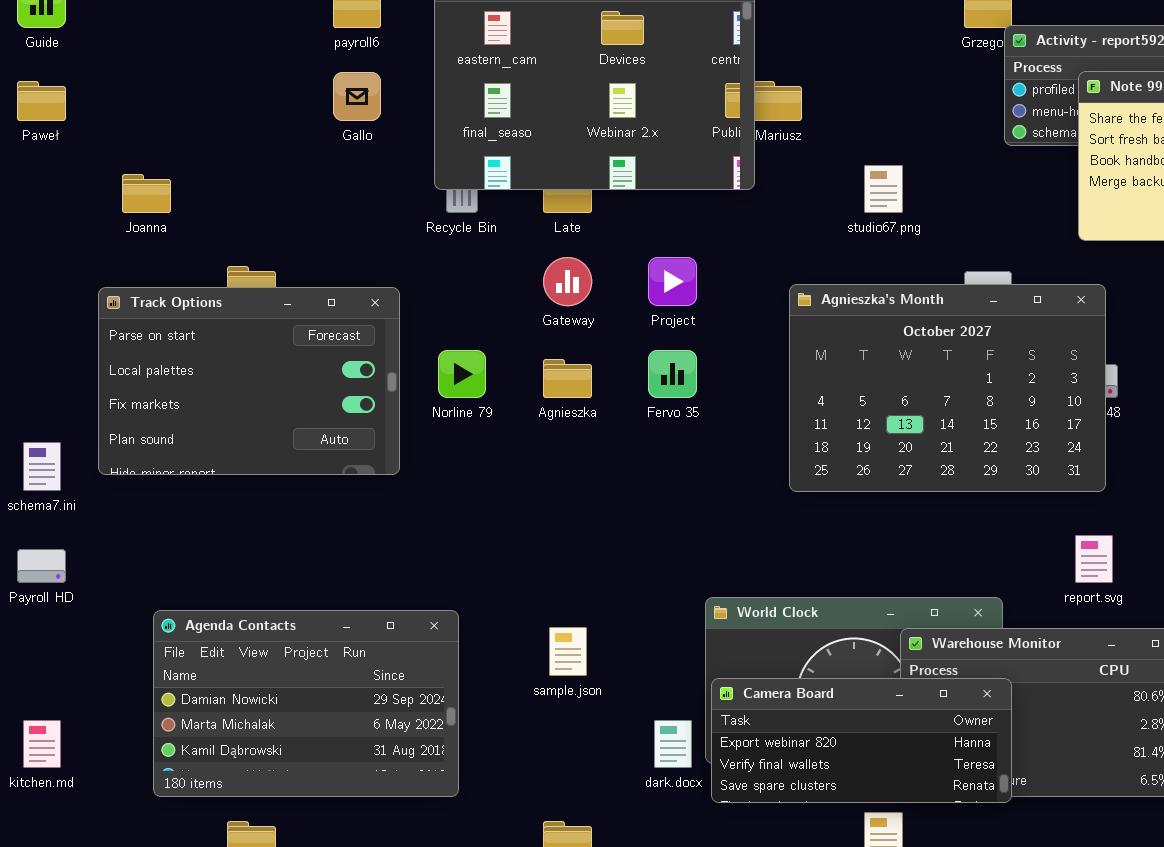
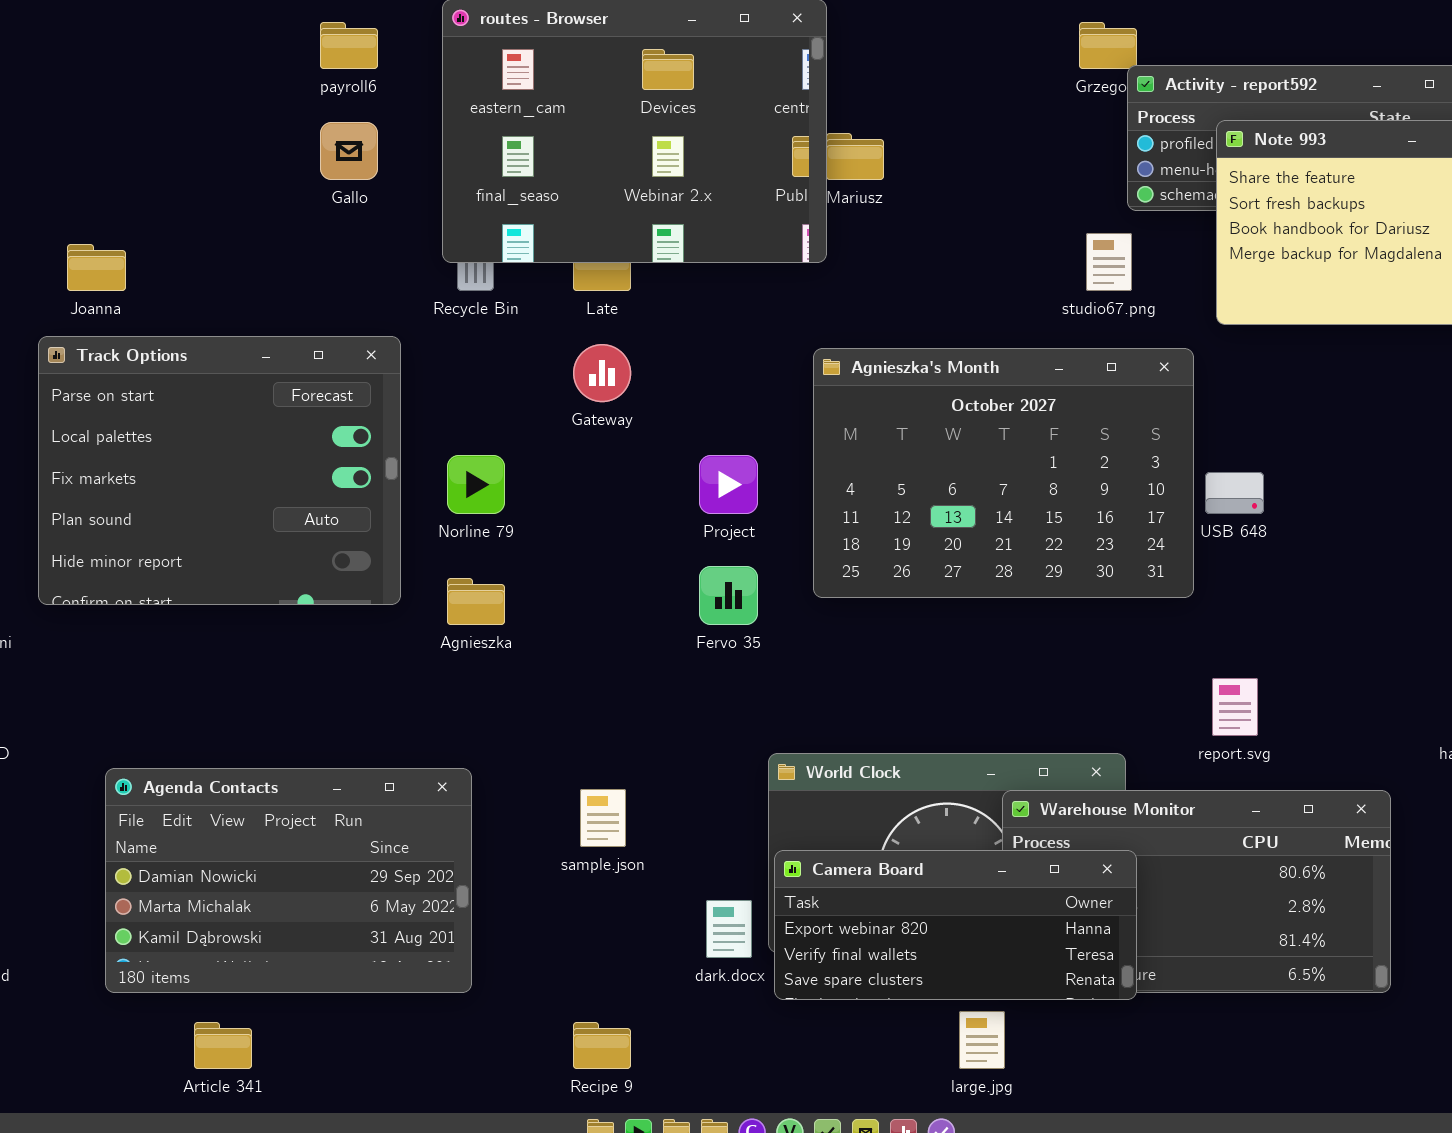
studio67.png: [864,165,903,213] -> [1086,233,1132,291], moved
Project: [648,257,697,306] -> [699,455,758,514], moved
Agnieszka's Month: [789,284,1106,492] -> [813,348,1194,598], moved
Track Options: [98,287,400,475] -> [38,336,401,605], resized
Fervo 35: [648,350,697,398] -> [699,566,758,625], moved
Agnieszka: [543,359,592,398] -> [447,578,505,625], moved

